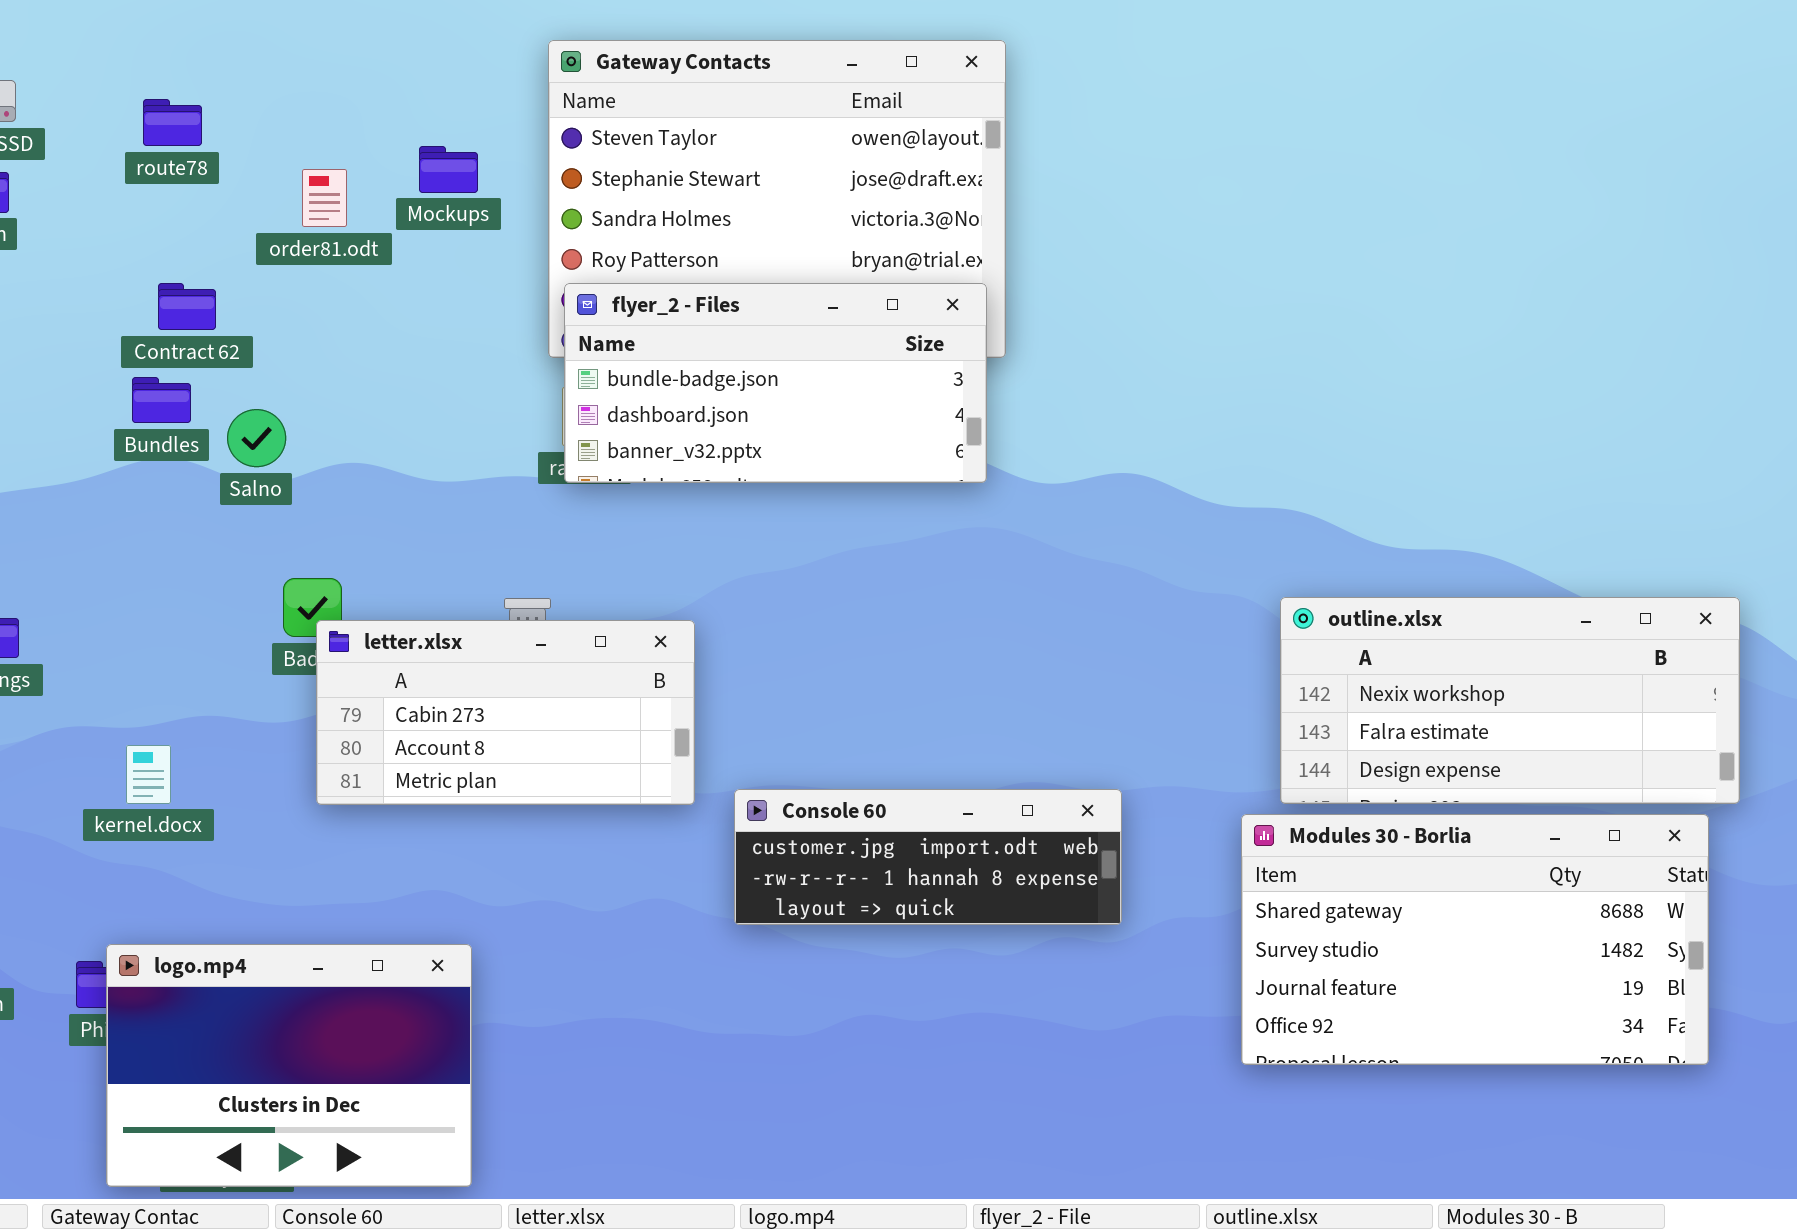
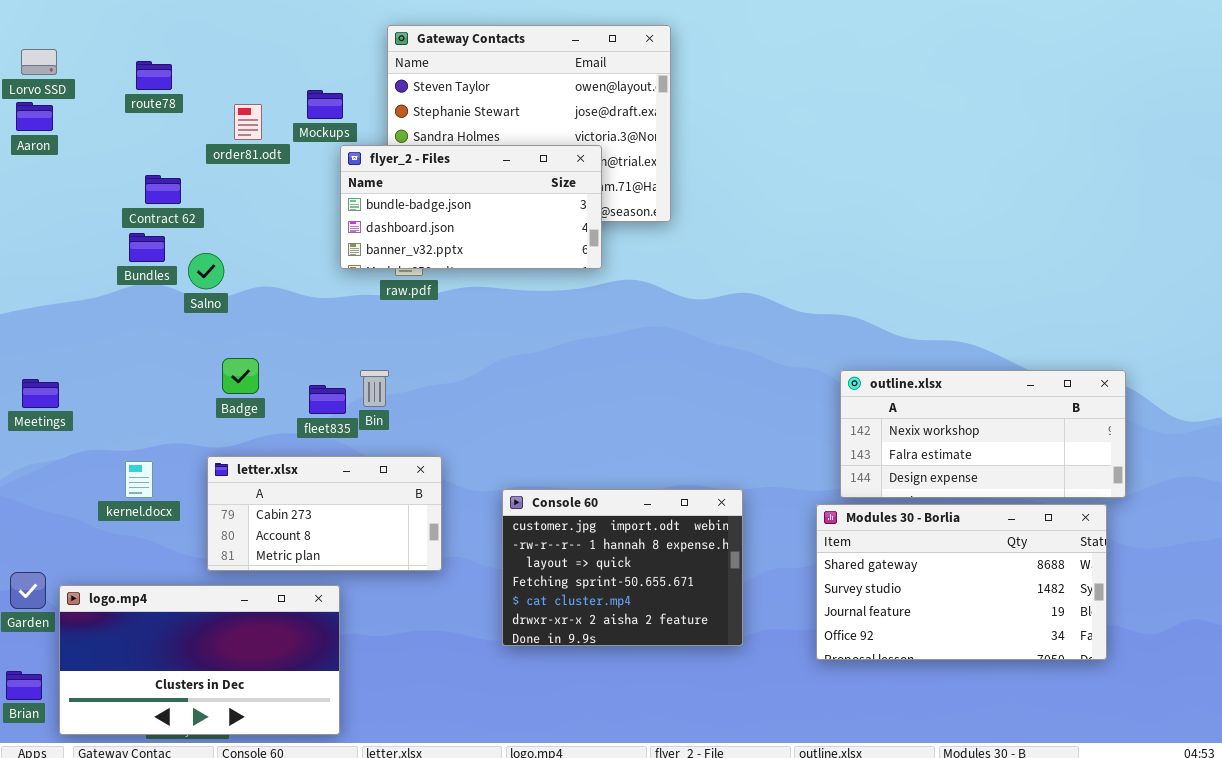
flyer_2 - Files: [564,283,987,483] -> [340,145,602,269], moved
letter.xlsx: [316,620,695,805] -> [207,456,442,571], moved
Console 60: [734,789,1122,925] -> [502,489,743,646], resized
logo.mp4: [106,944,472,1187] -> [59,585,340,735], resized

